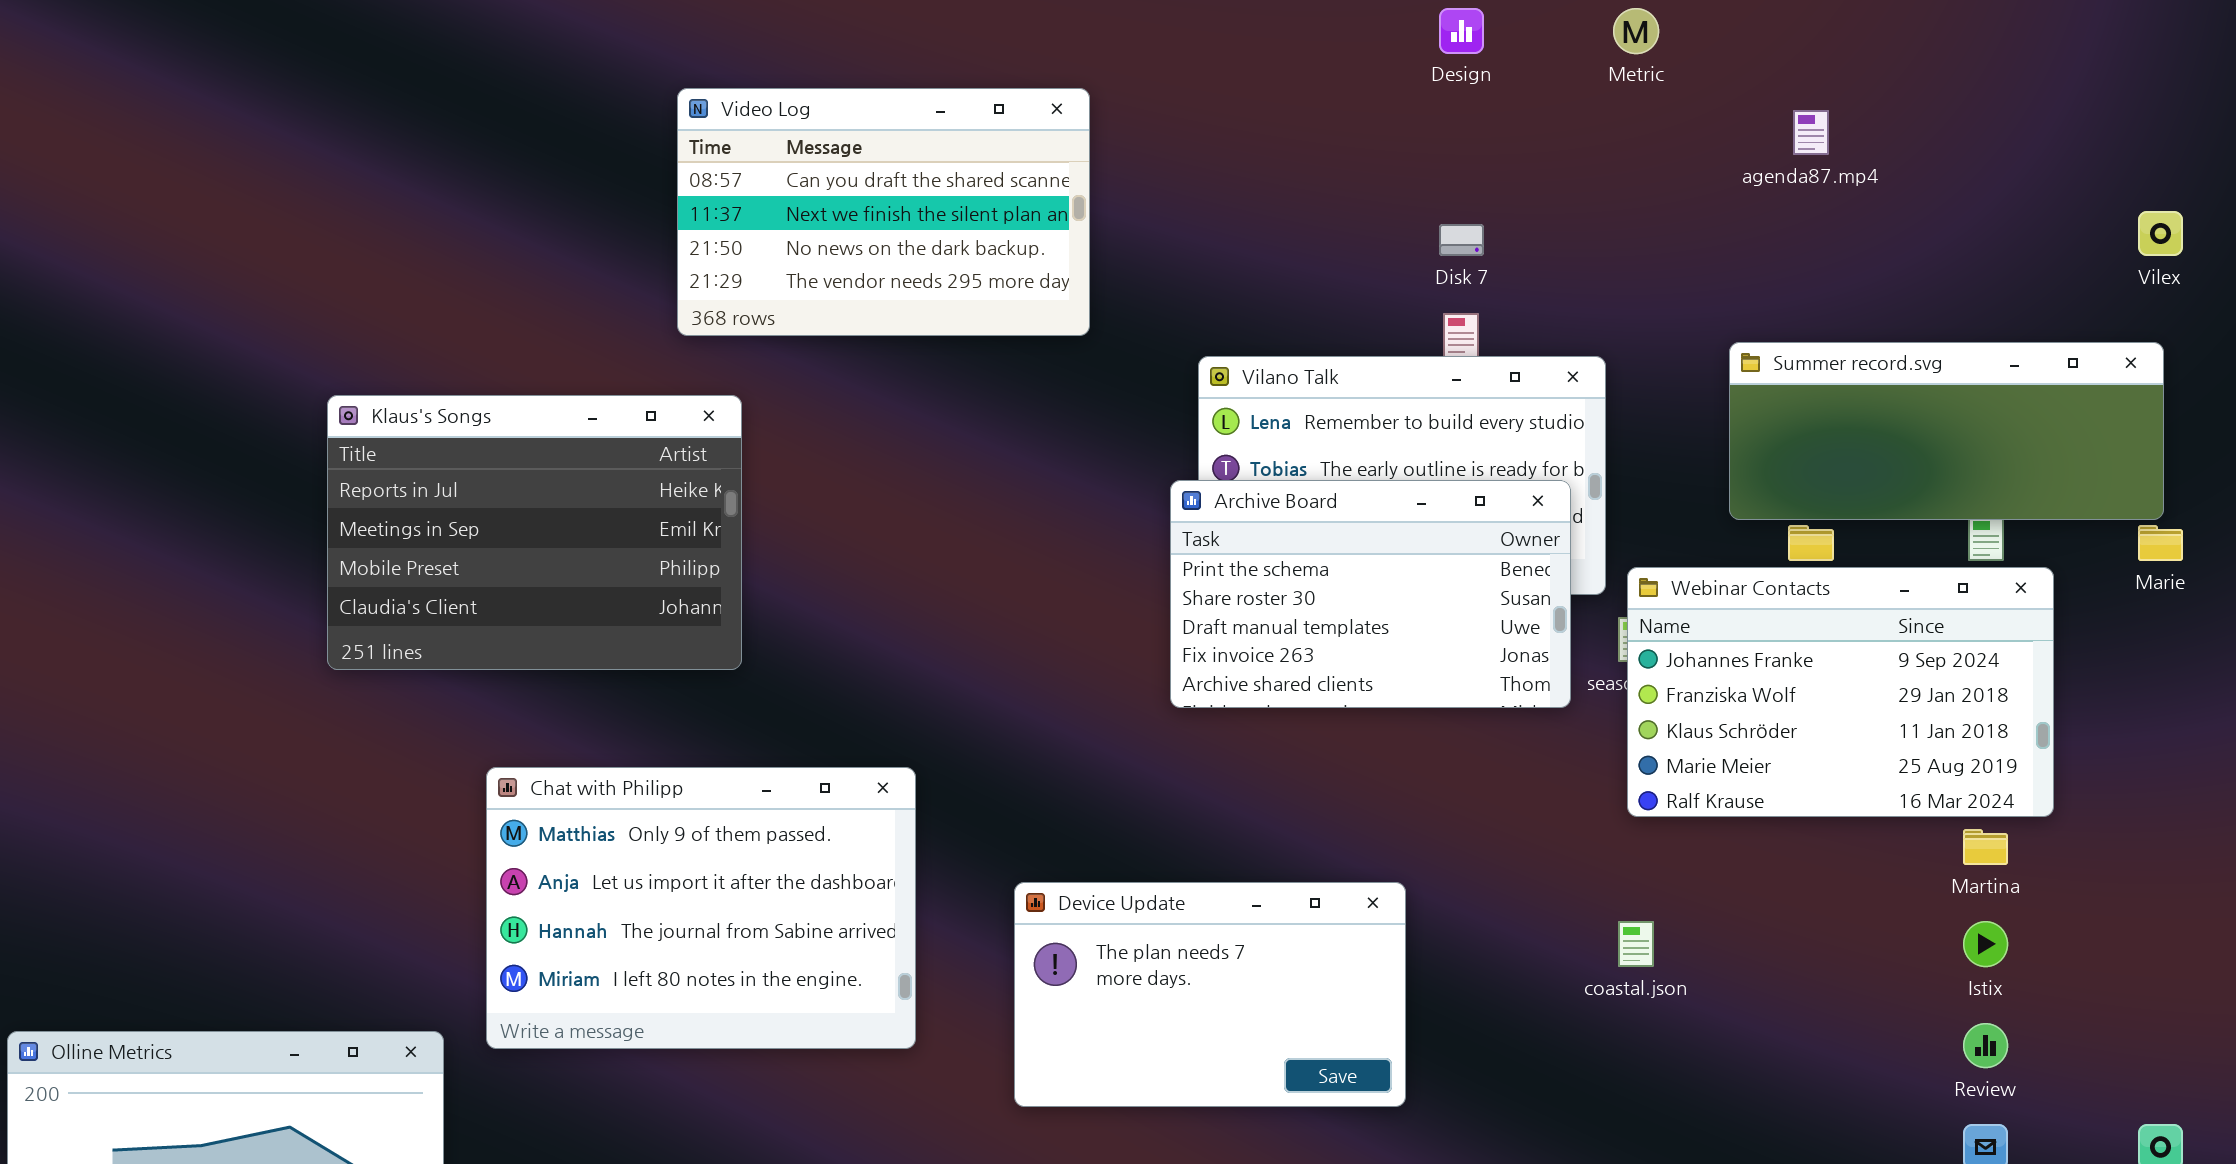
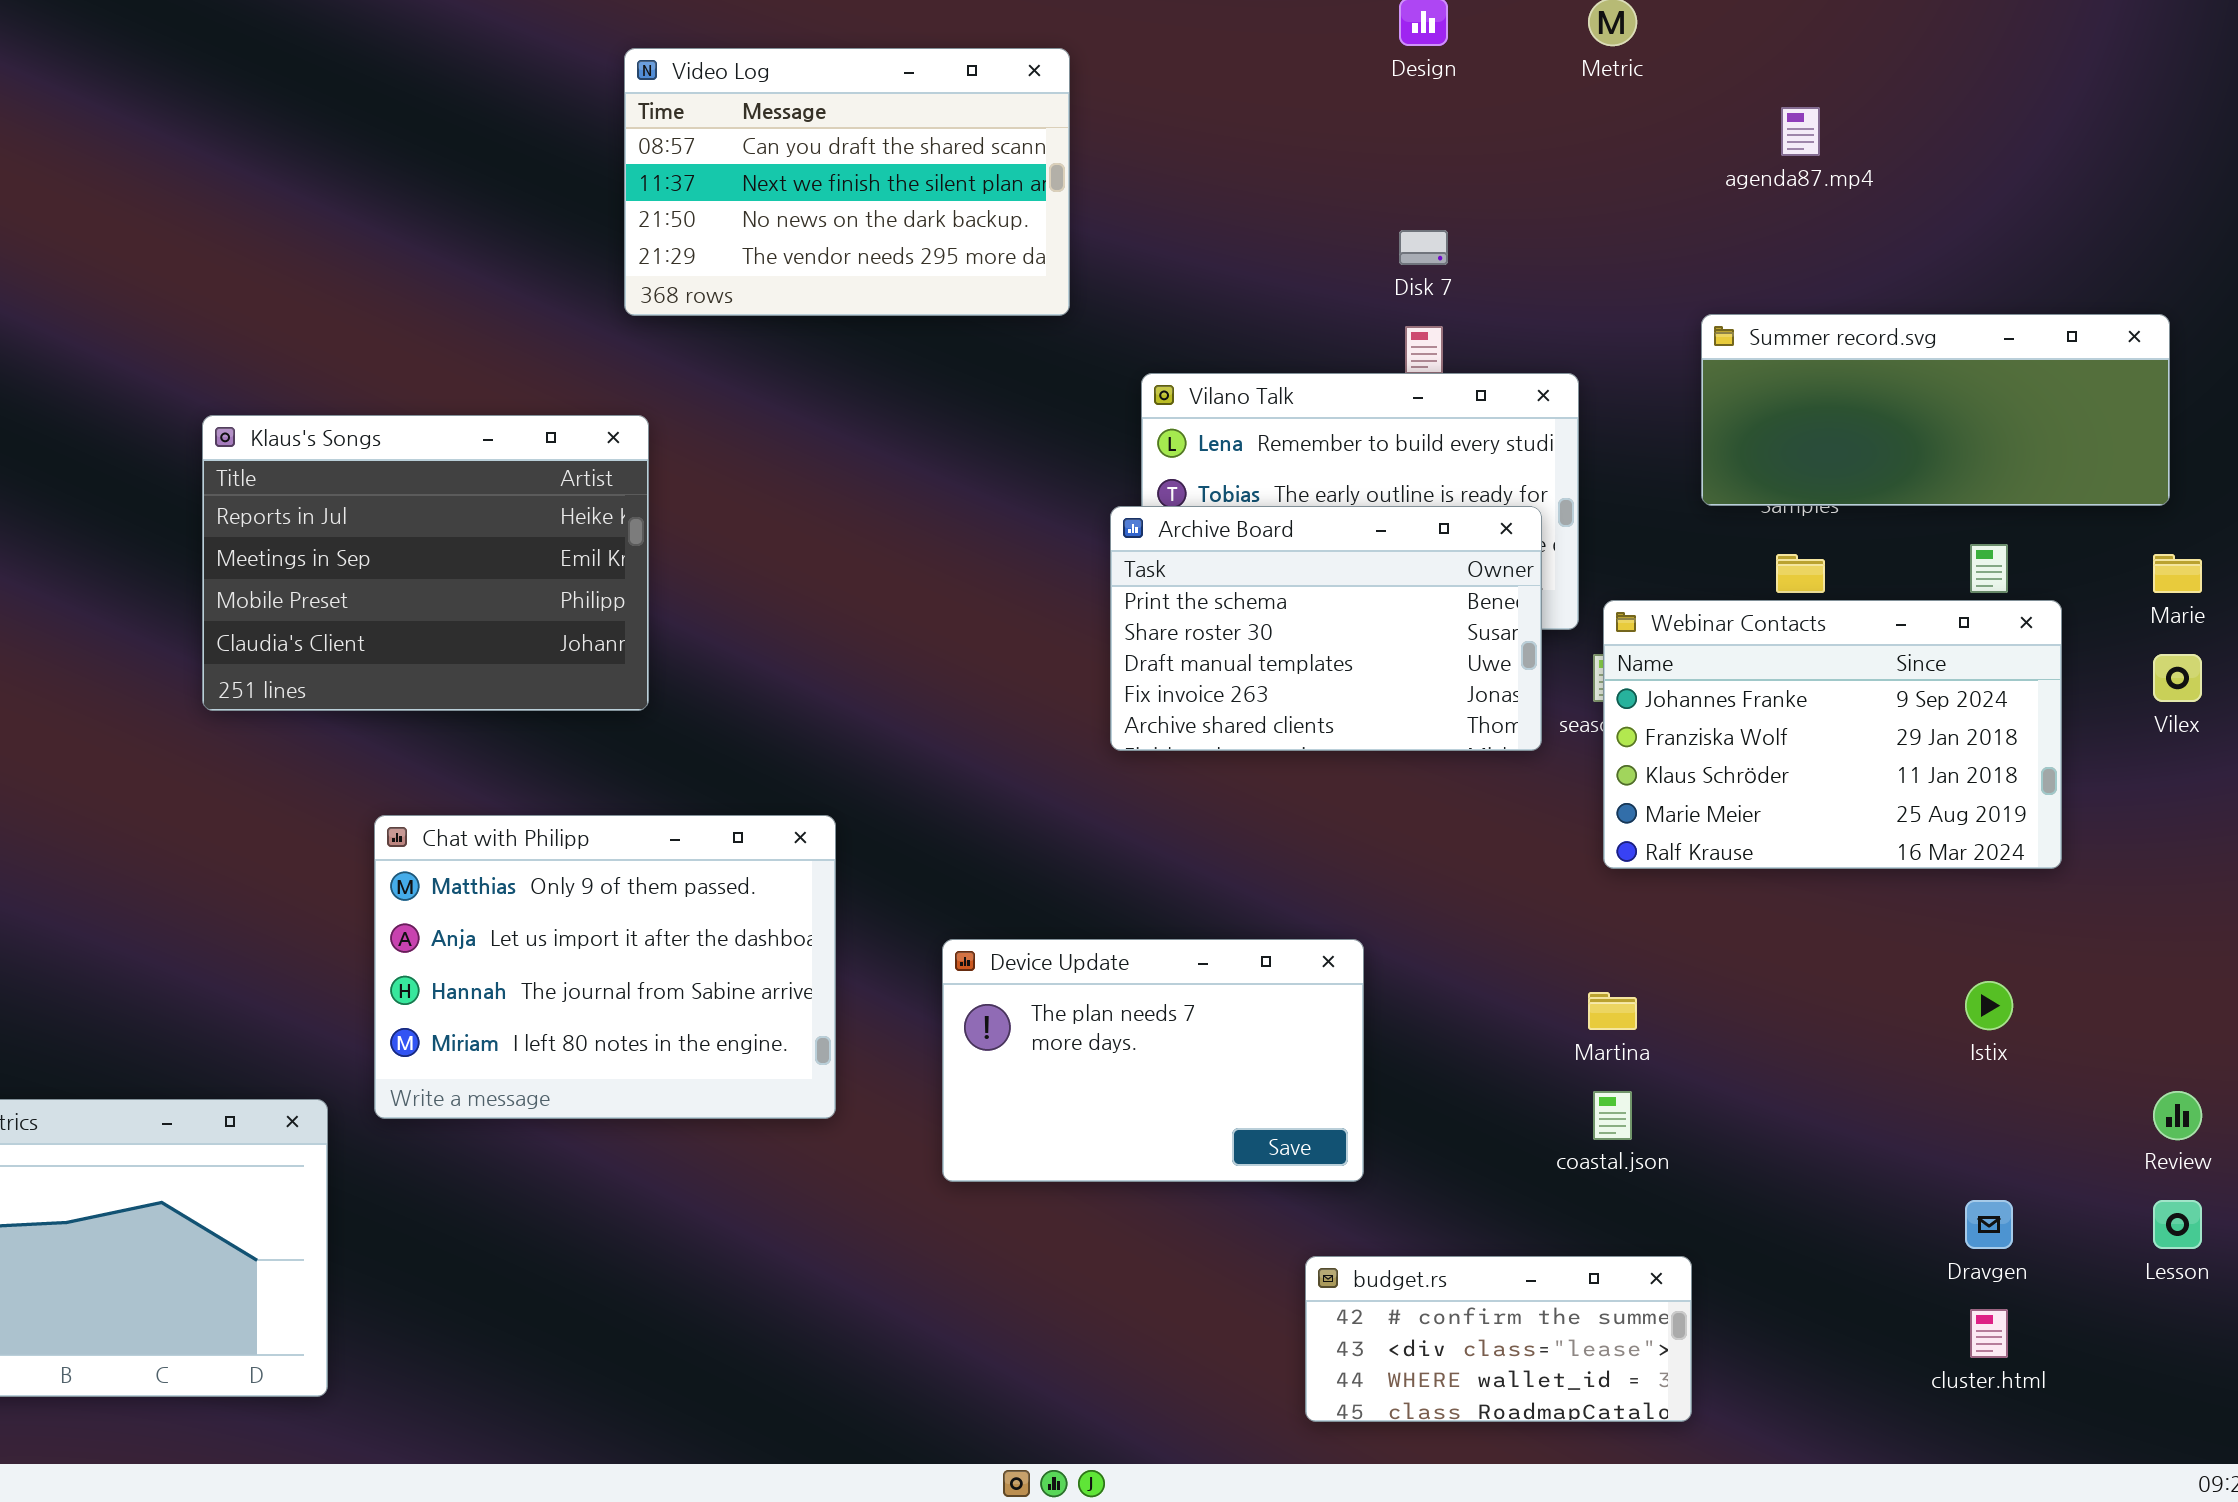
Video Log: [677,88,1090,336] -> [624,48,1070,316], moved
Vilex: [2138,211,2183,256] -> [2153,654,2202,702], moved
Summer record.svg: [1729,342,2164,520] -> [1701,314,2170,506], moved
Martina: [1963,829,2008,865] -> [1588,992,1637,1030], moved
coastal.json: [1618,921,1654,967] -> [1593,1091,1632,1140], moved
Review: [1963,1023,2008,1068] -> [2153,1091,2202,1140], moved

